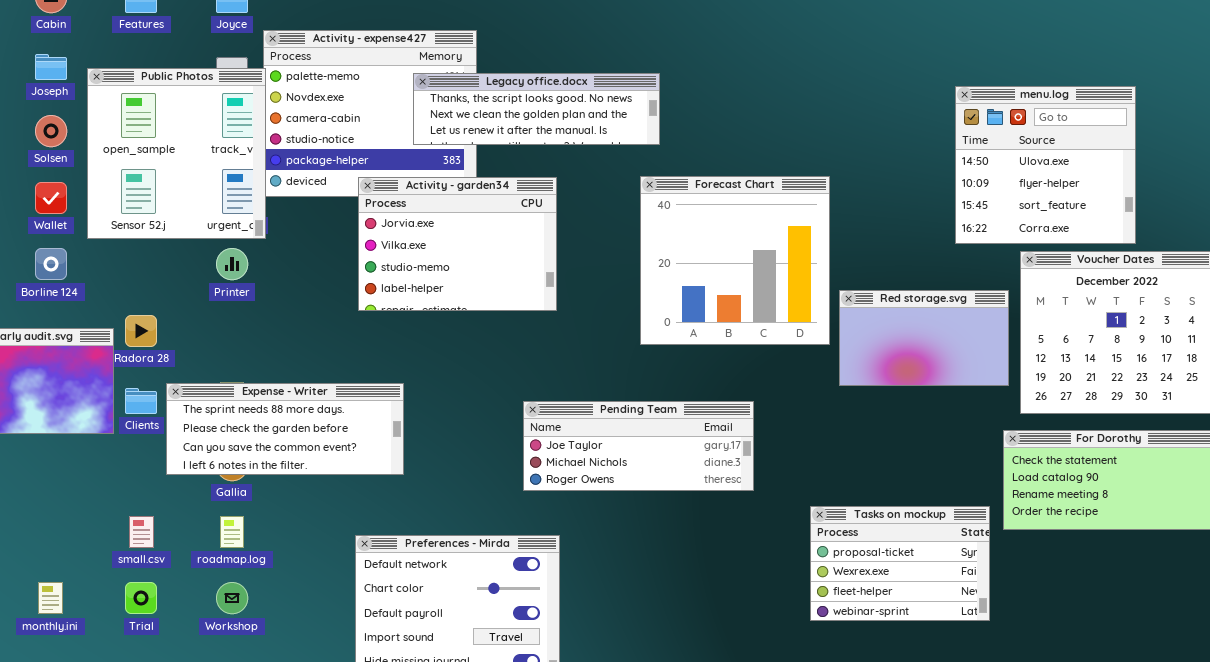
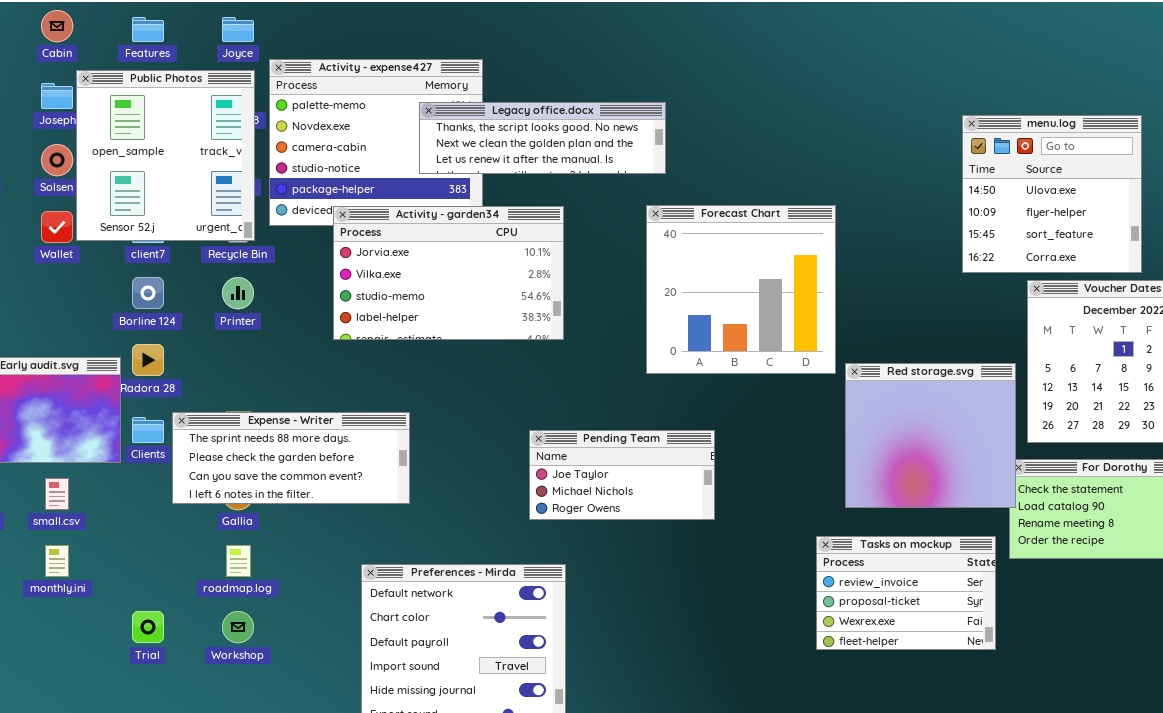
Public Photos: [87,68,266,239] -> [76,70,255,241], moved
Activity - garden34: [358,177,557,311] -> [333,206,564,340], resized
Borline 124: [35,248,67,280] -> [132,277,164,309], moved
Red storage.svg: [839,290,1009,386] -> [845,363,1016,508], moved, resized
Pending Team: [523,401,754,491] -> [529,430,715,520], resized
Tasks on mockup: [810,506,990,621] -> [816,536,996,650], scrolled up 1 row
small.csv: [129,516,154,548] -> [45,478,69,510], moved
monthly.ini: [38,582,63,614] -> [45,545,69,577], moved

